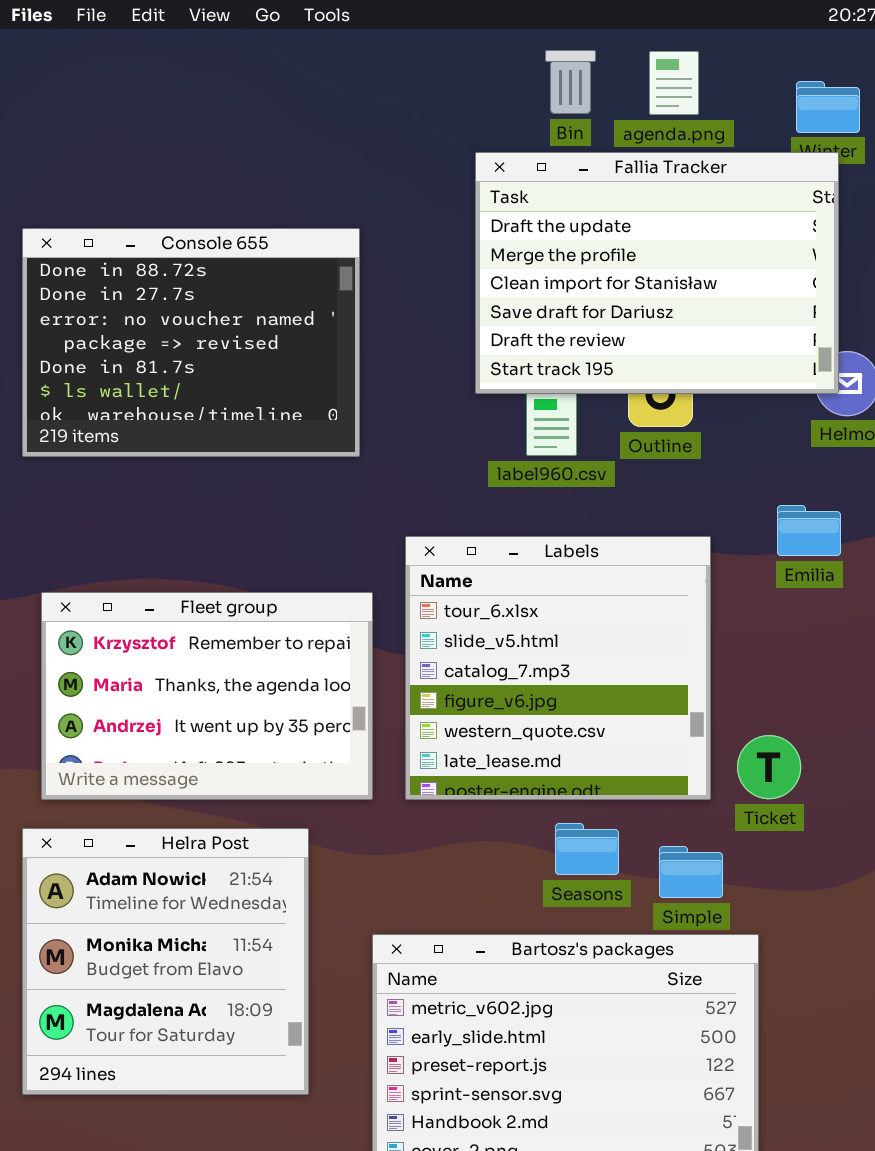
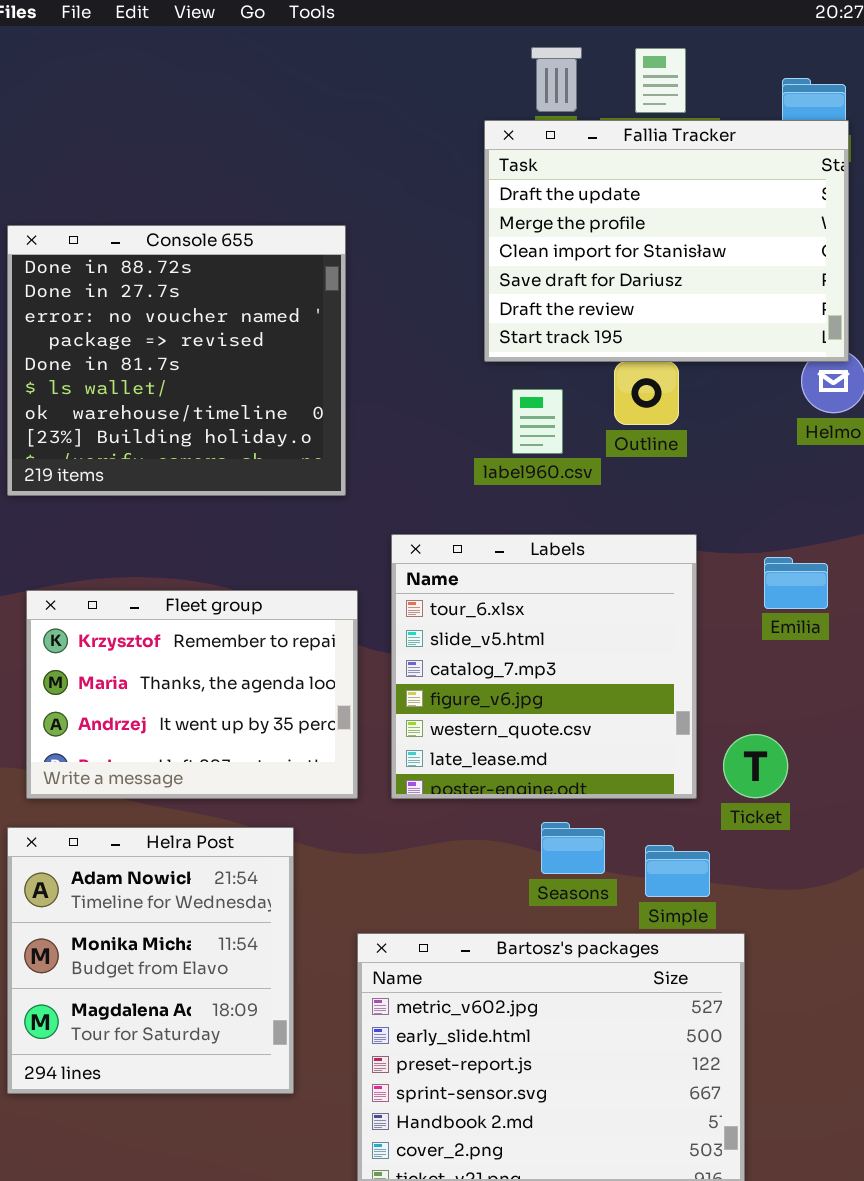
Fallia Tracker: [475,152,839,394] -> [484,120,849,362], moved
Console 655: [22,228,360,457] -> [7,225,346,496], resized
Emilia: [777,505,841,556] -> [764,557,828,609], moved

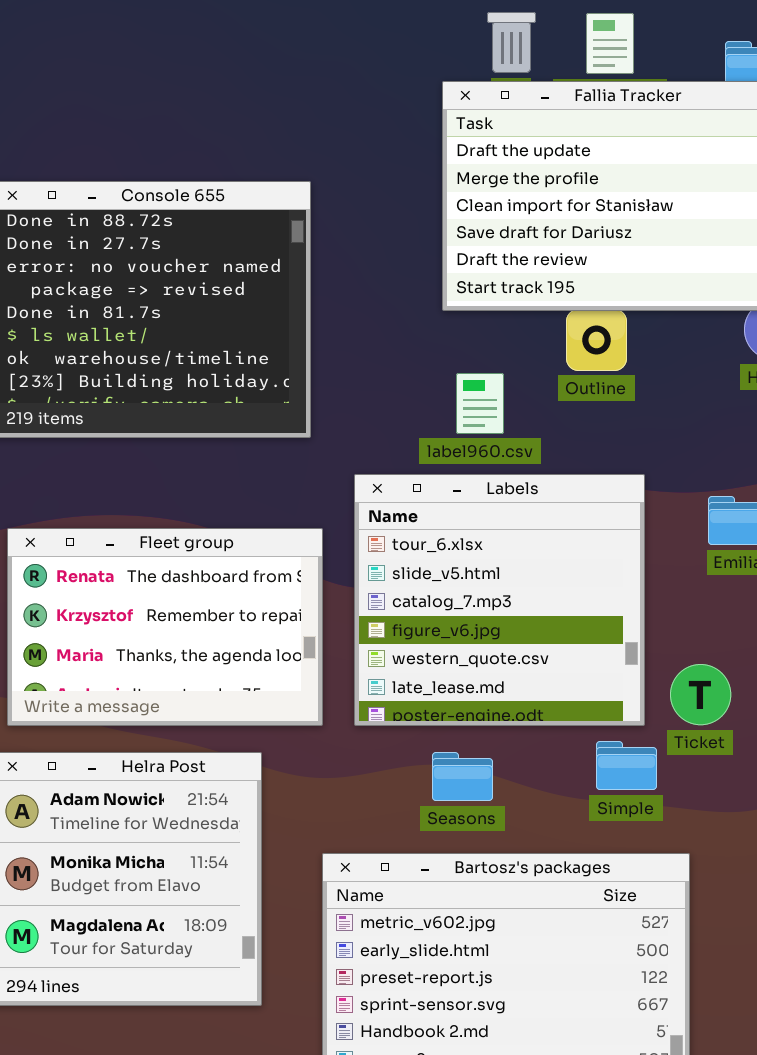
label960.csv: [512,389,563,454] -> [456,373,504,434], moved
Fleet group: [26,590,358,799] -> [7,528,323,726], scrolled up 1 row
Seasons: [541,822,605,874] -> [432,752,493,801], moved
Simple: [645,845,710,897] -> [596,741,657,790], moved

